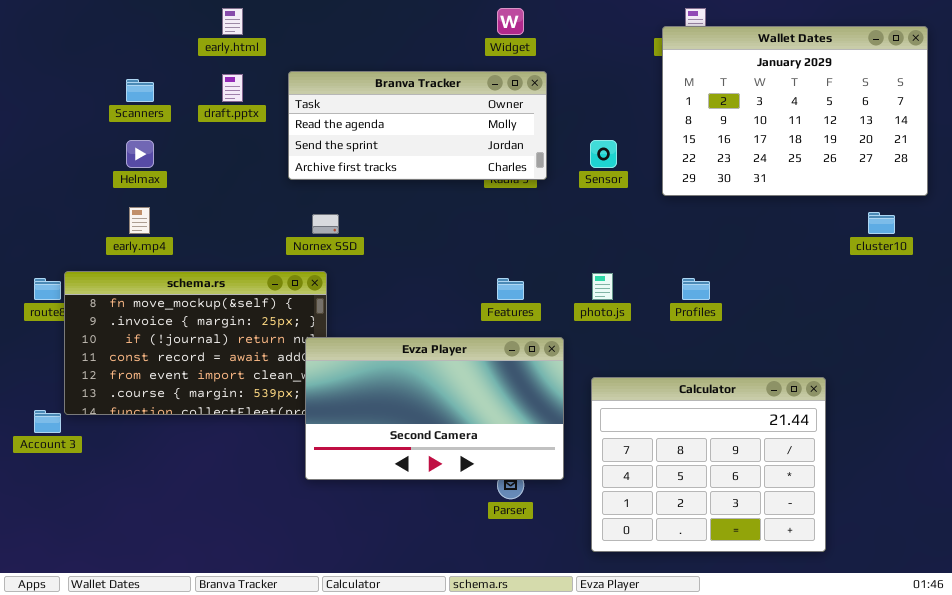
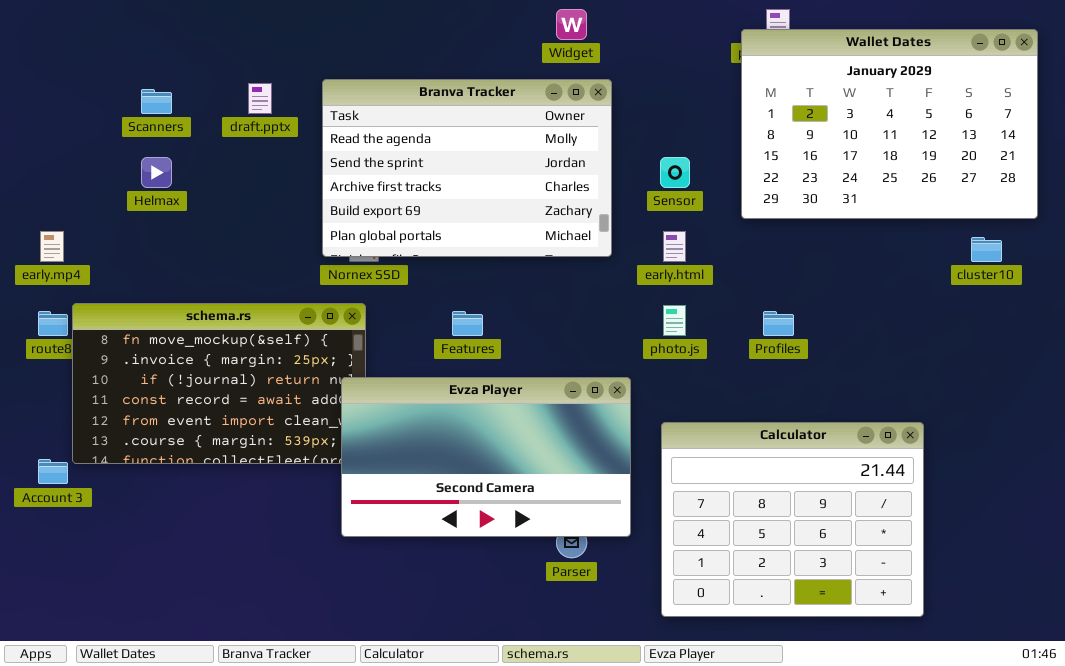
early.html: [222,8,243,35] -> [663,231,686,262], moved
Branva Tracker: [288,71,547,180] -> [322,79,612,257], resized
early.mp4: [129,207,150,234] -> [40,231,64,262], moved
Features: [497,278,524,300] -> [452,311,483,336], moved

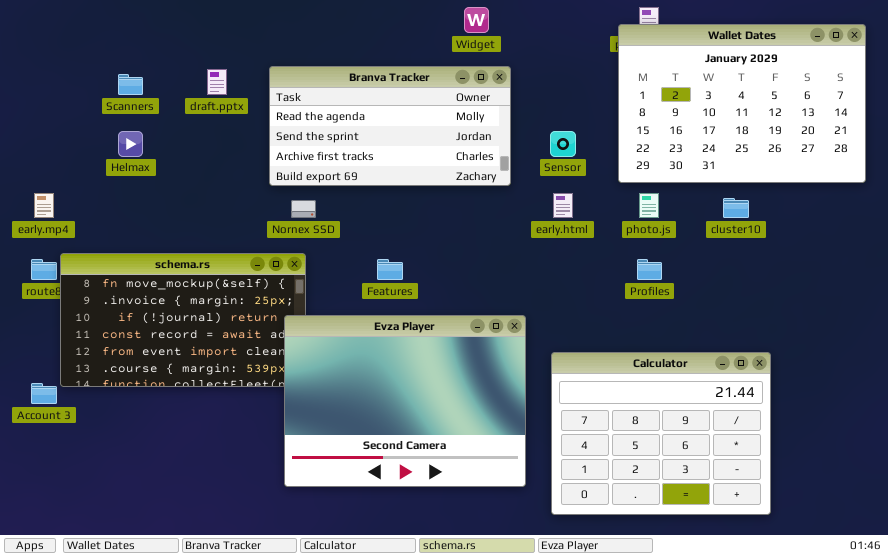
Branva Tracker: [322,79,612,257] -> [269,66,511,186], resized
cluster10: [971,237,1002,262] -> [723,198,749,218], moved
photo.js: [663,305,686,336] -> [639,193,659,218], moved
Evza Player: [341,377,631,537] -> [284,315,526,487], resized

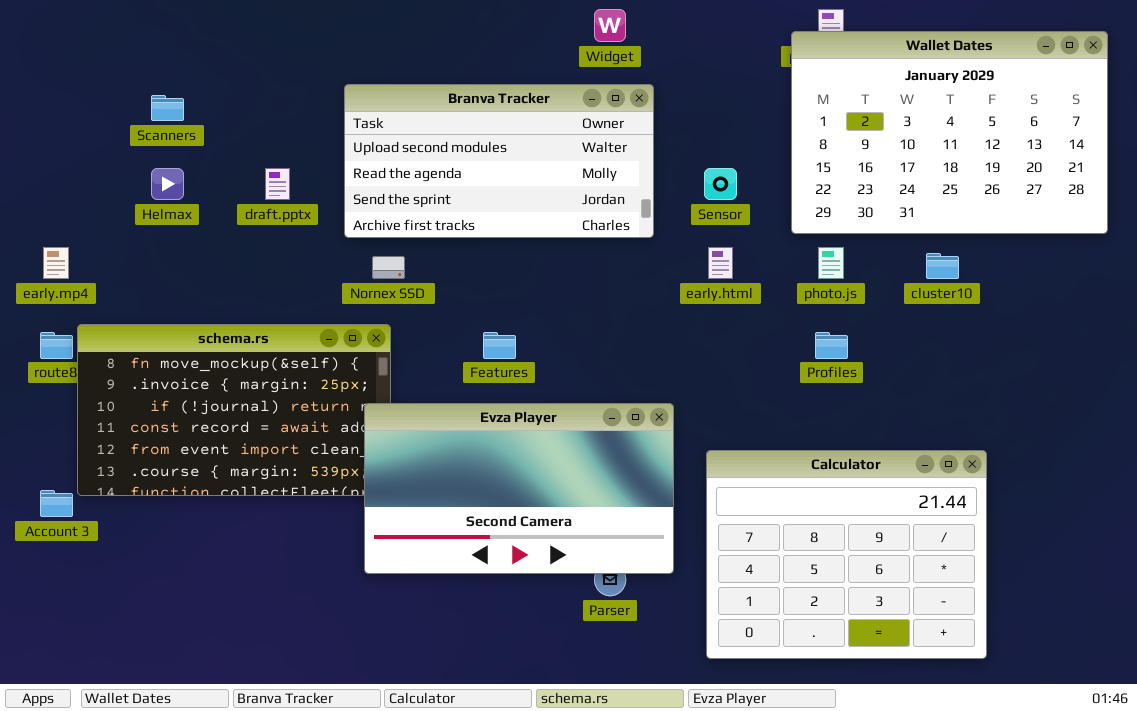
Branva Tracker: [269,66,511,186] -> [344,84,654,238], scrolled up 1 row
draft.pptx: [207,69,227,95] -> [265,168,290,200], moved
Evza Player: [284,315,526,487] -> [364,403,674,574], resized

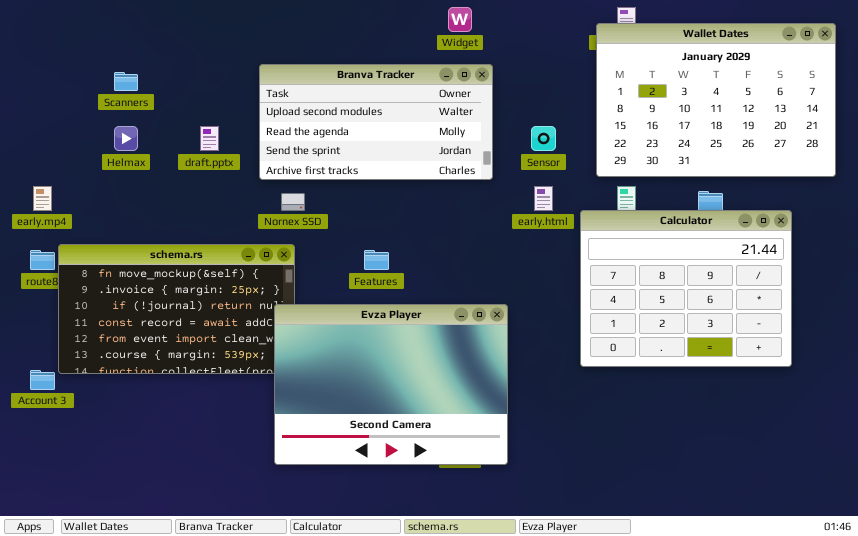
Evza Player: [364,403,674,574] -> [274,304,508,465], resized
Calculator: [706,450,987,659] -> [580,210,792,367], moved

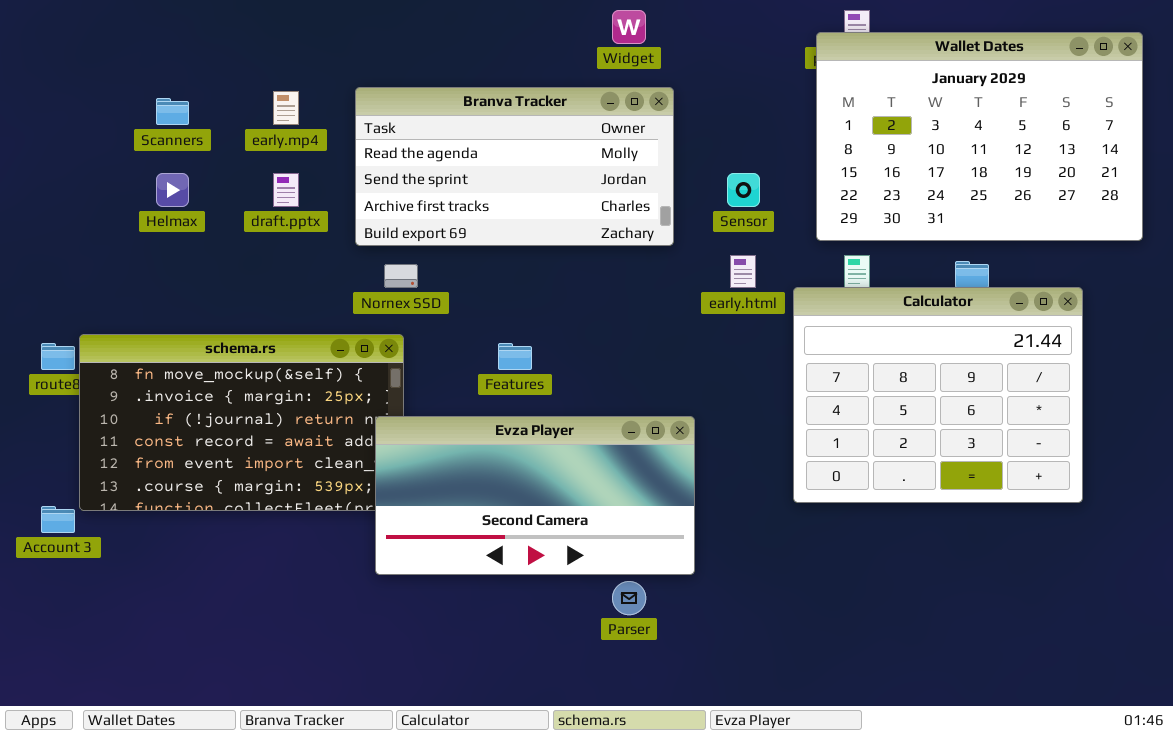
Branva Tracker: [259,64,493,180] -> [355,87,674,246], scrolled down 1 row
early.mp4: [33,186,52,211] -> [273,91,299,125], moved
Evza Player: [274,304,508,465] -> [375,416,695,575], resized

